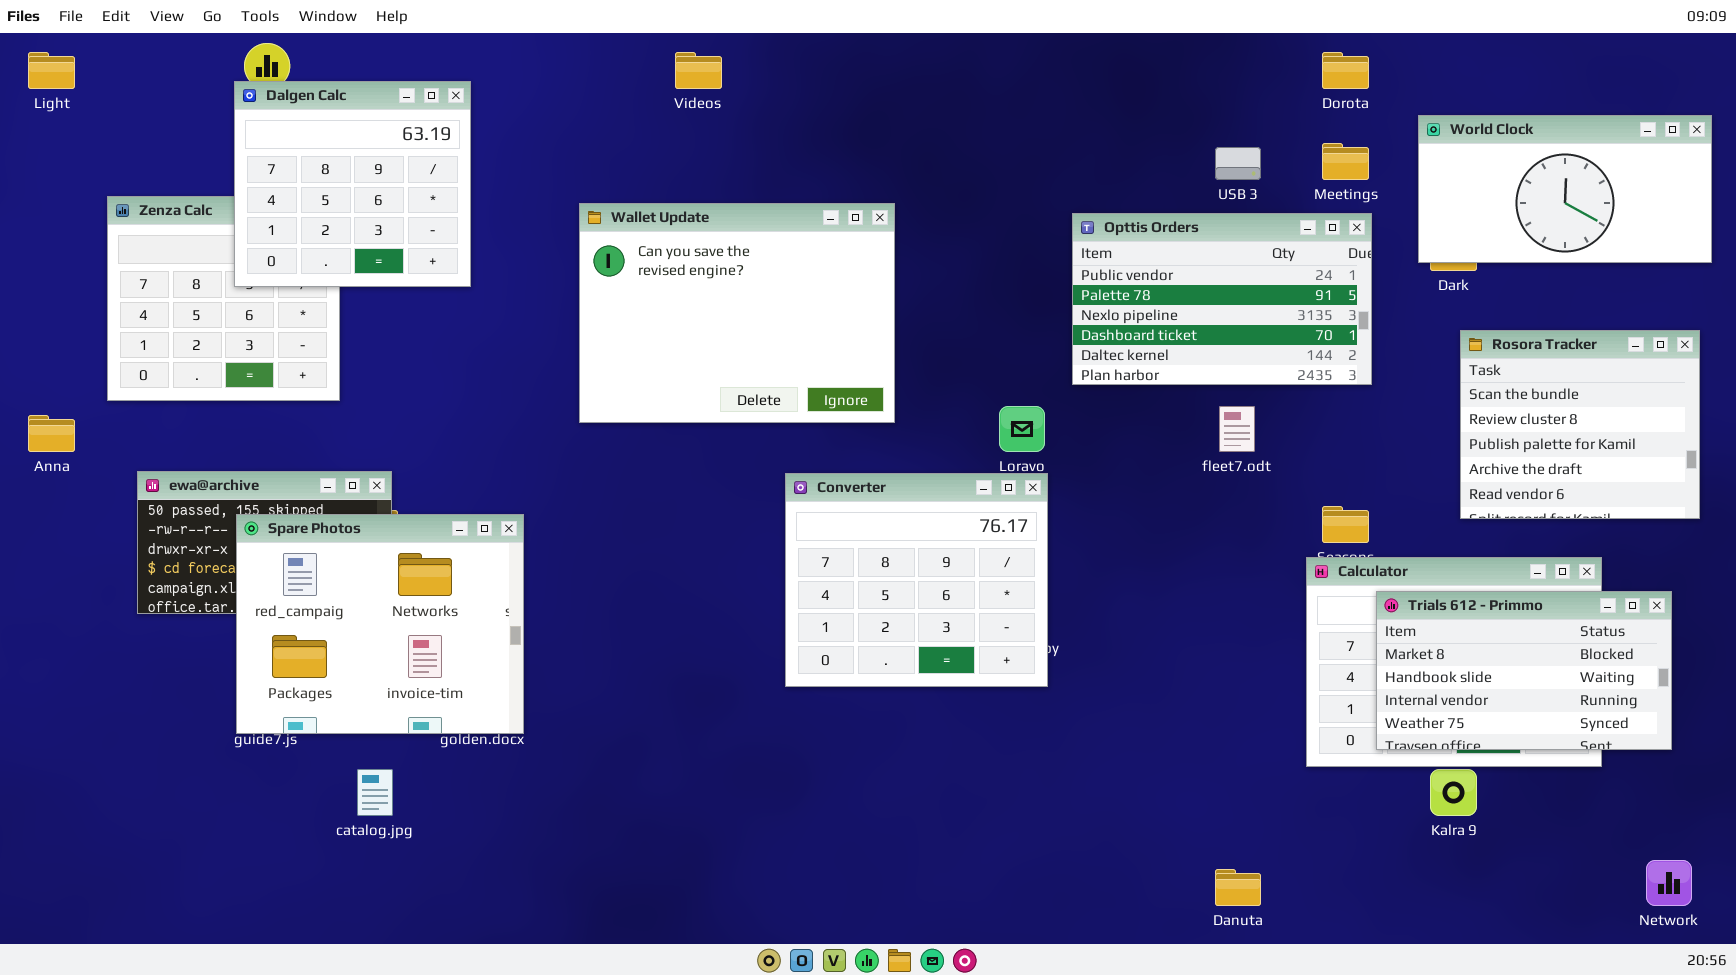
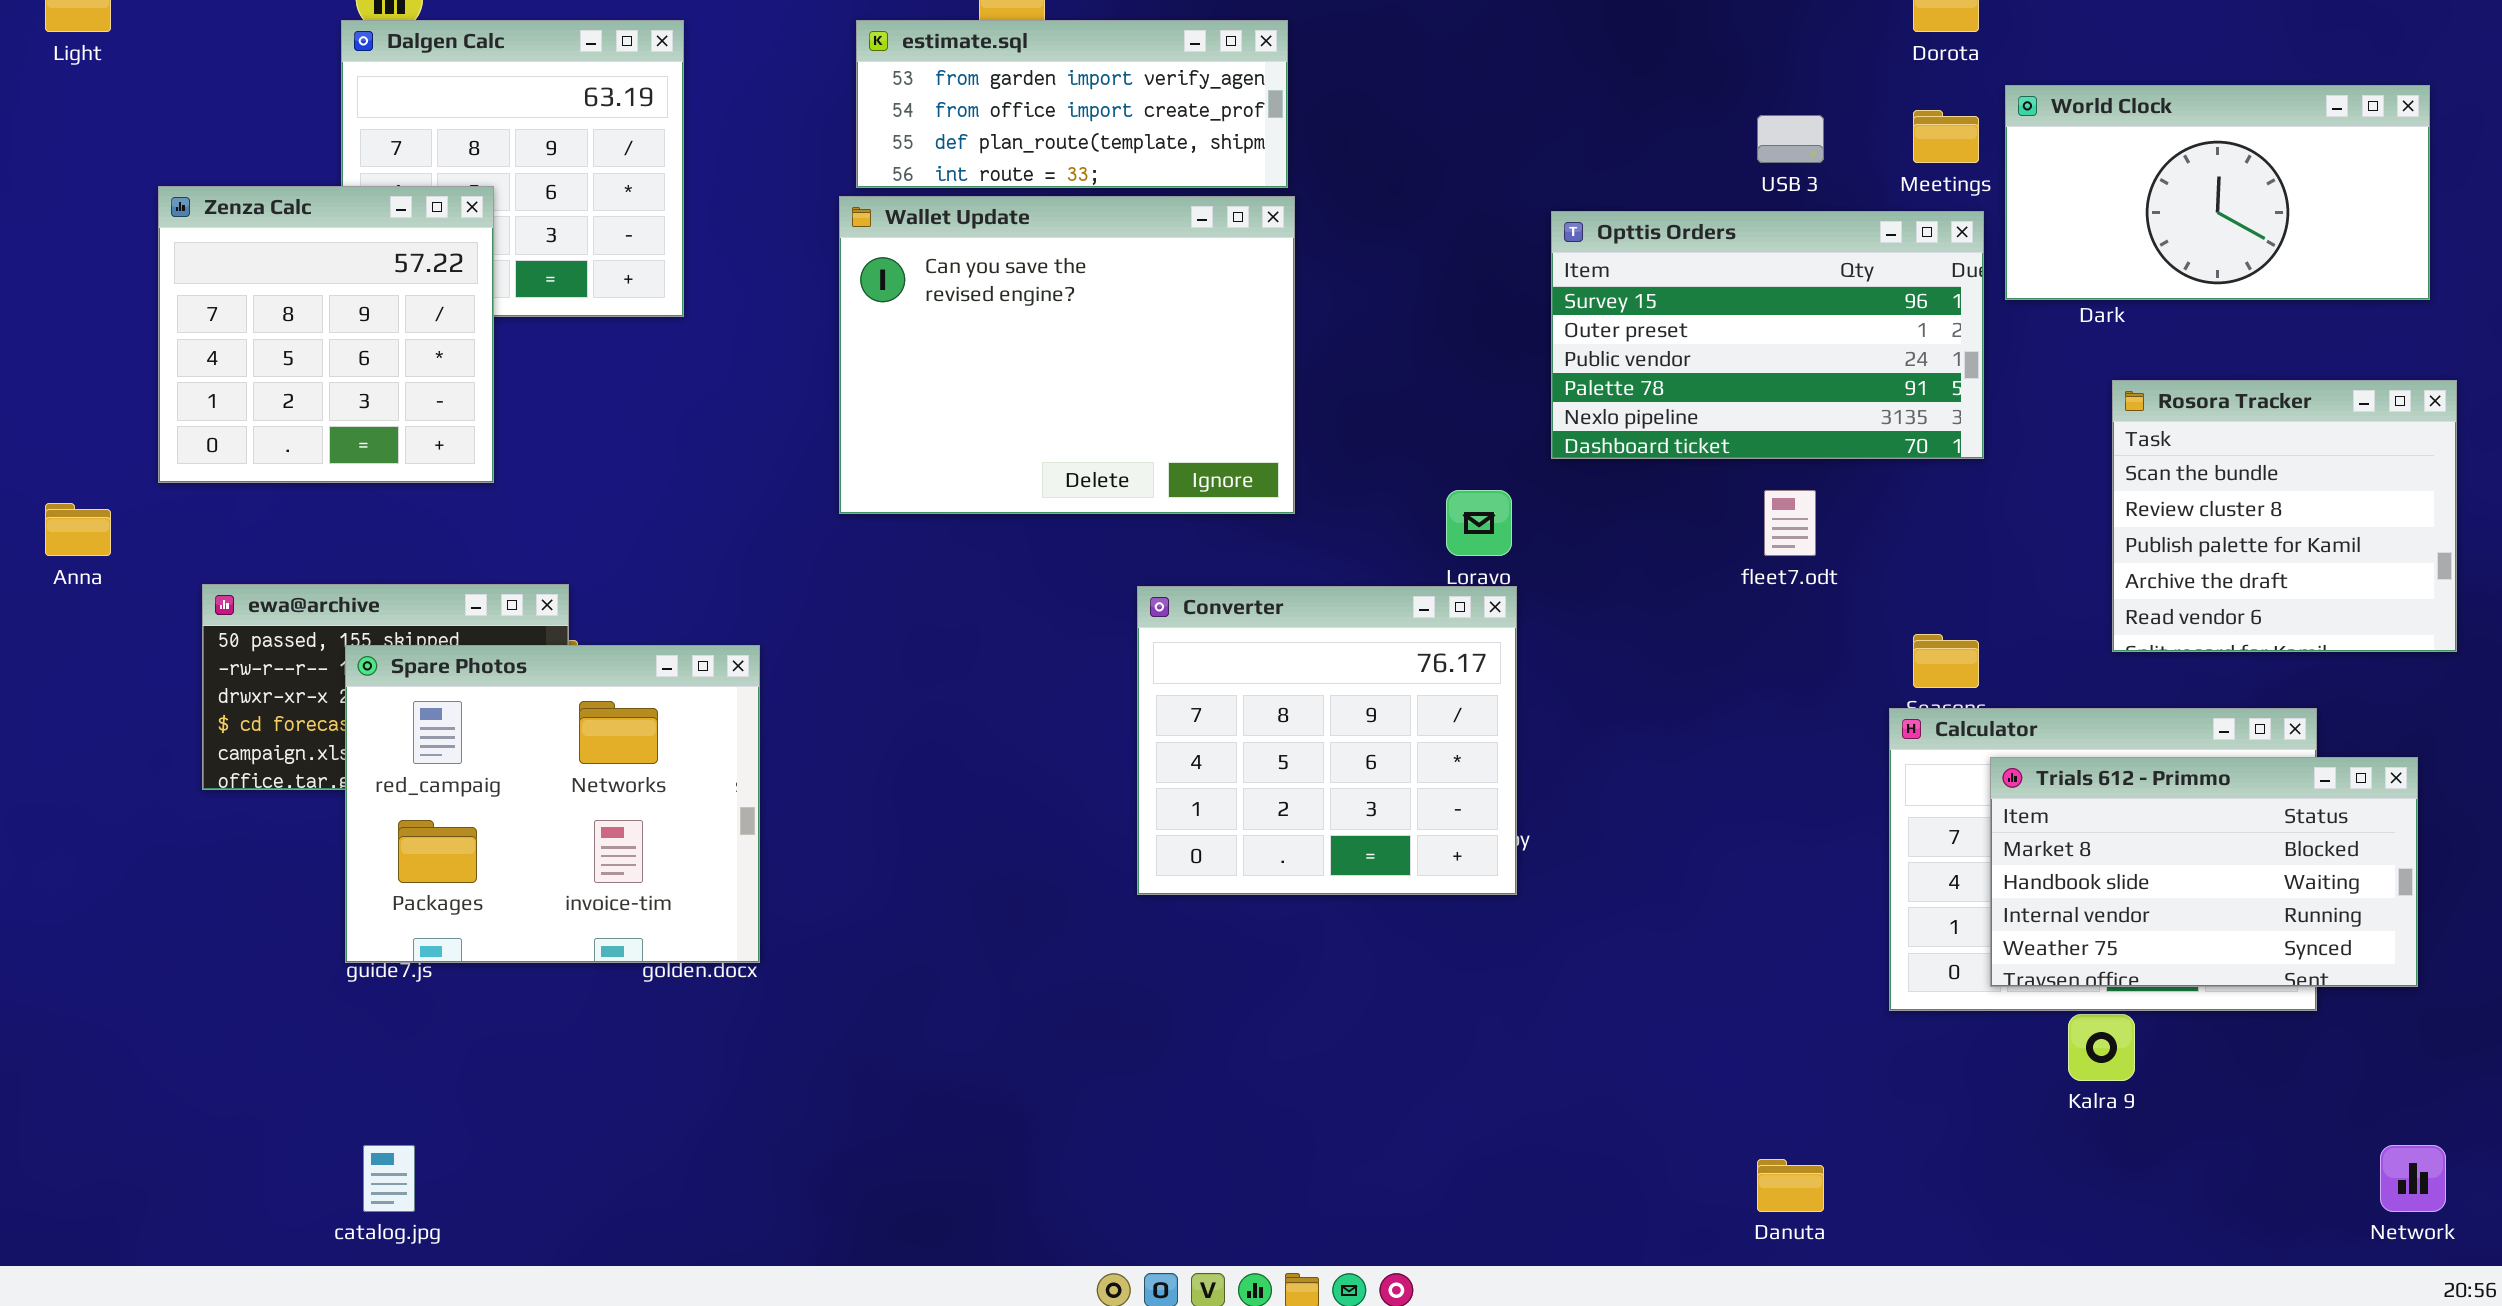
estimate.sql: none -> [856,20,1288,188], opened
World Clock: [1418,115,1712,263] -> [2005,85,2430,300], moved
Zenza Calc: [107,196,340,401] -> [158,186,494,483], raised
Opttis Orders: [1072,213,1372,385] -> [1551,211,1984,459], scrolled up 2 rows
catalog.jpg: [357,769,393,816] -> [363,1145,415,1212], moved

